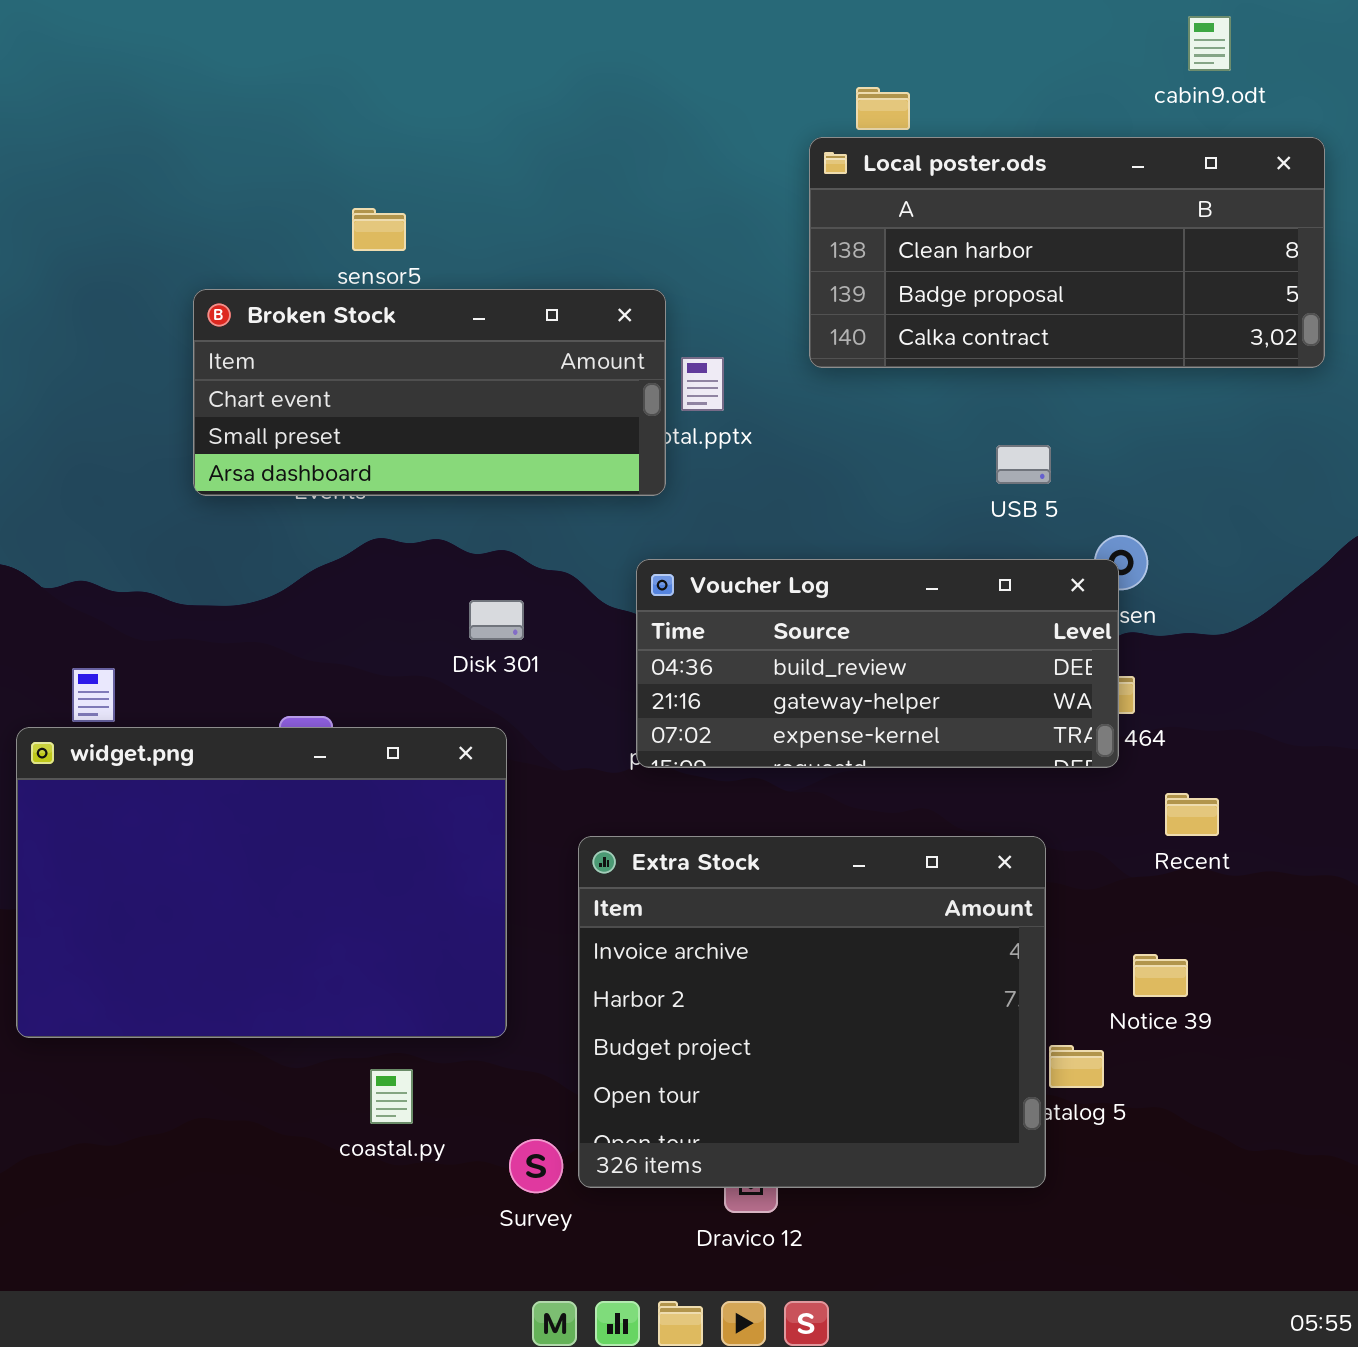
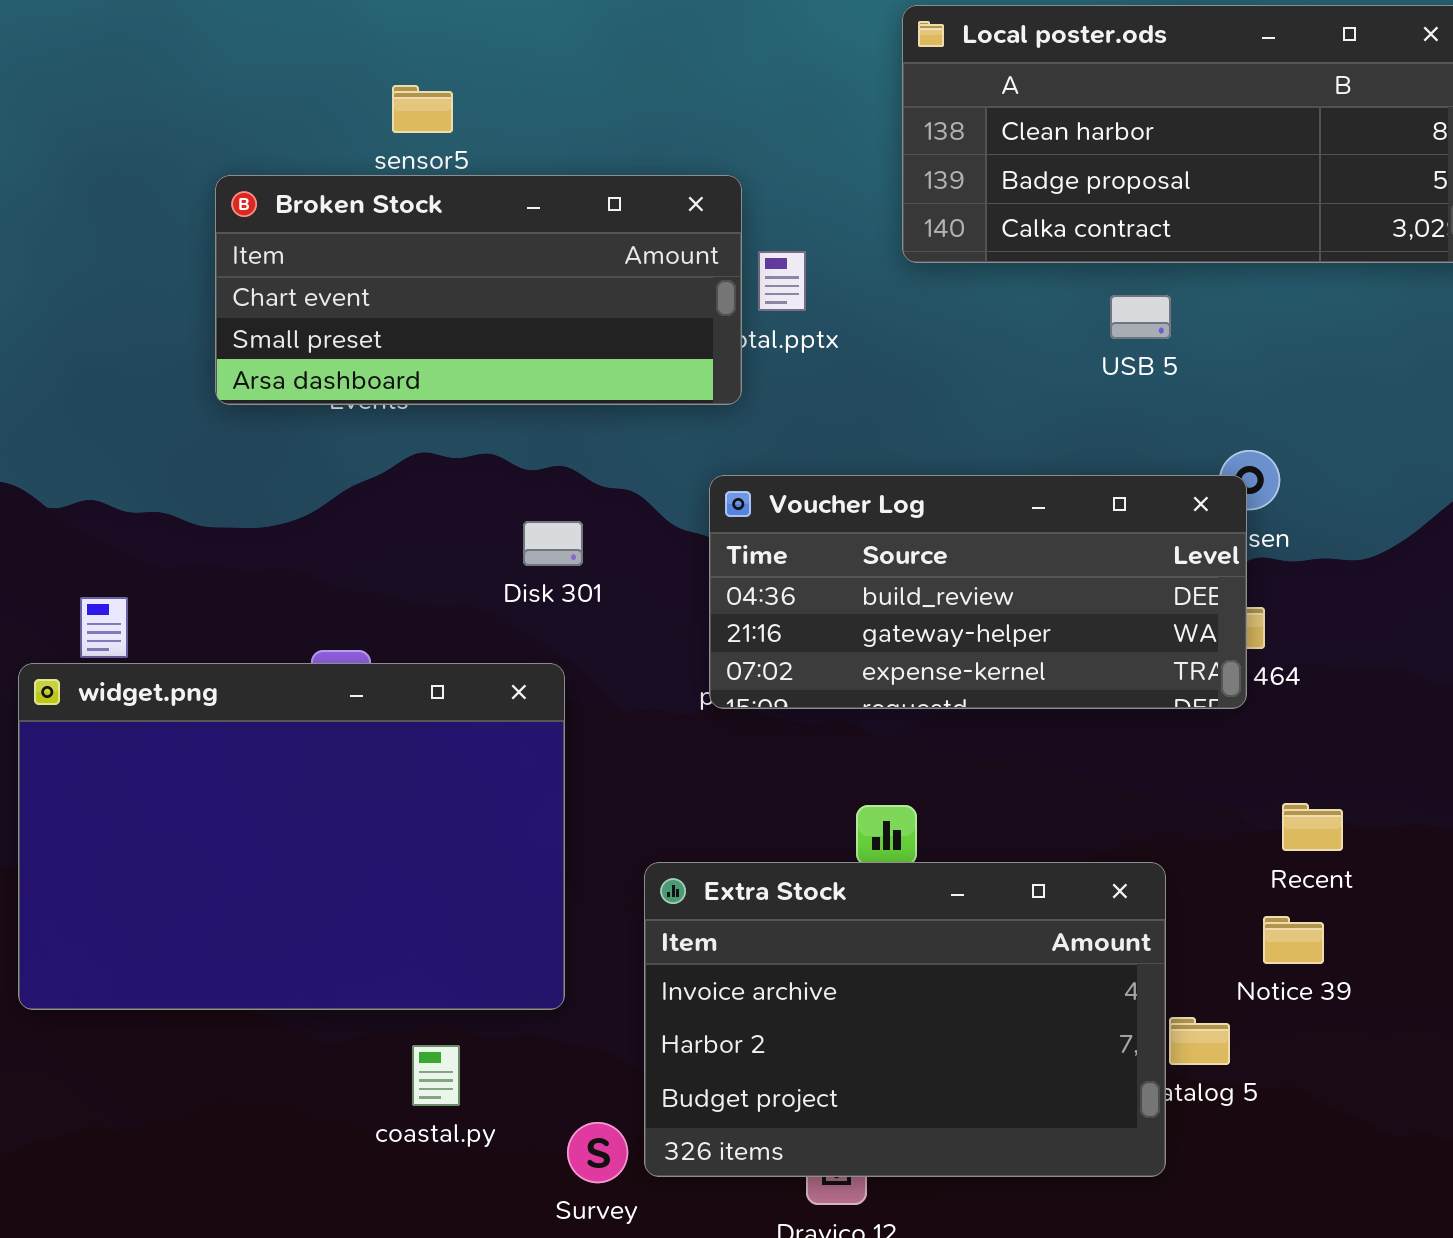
USB 5: [996,445,1051,484] -> [1110,295,1171,339], moved
Recent: [1165,793,1219,836] -> [1282,803,1343,851], moved
Extra Stock: [578,836,1046,1188] -> [644,862,1166,1177], resized

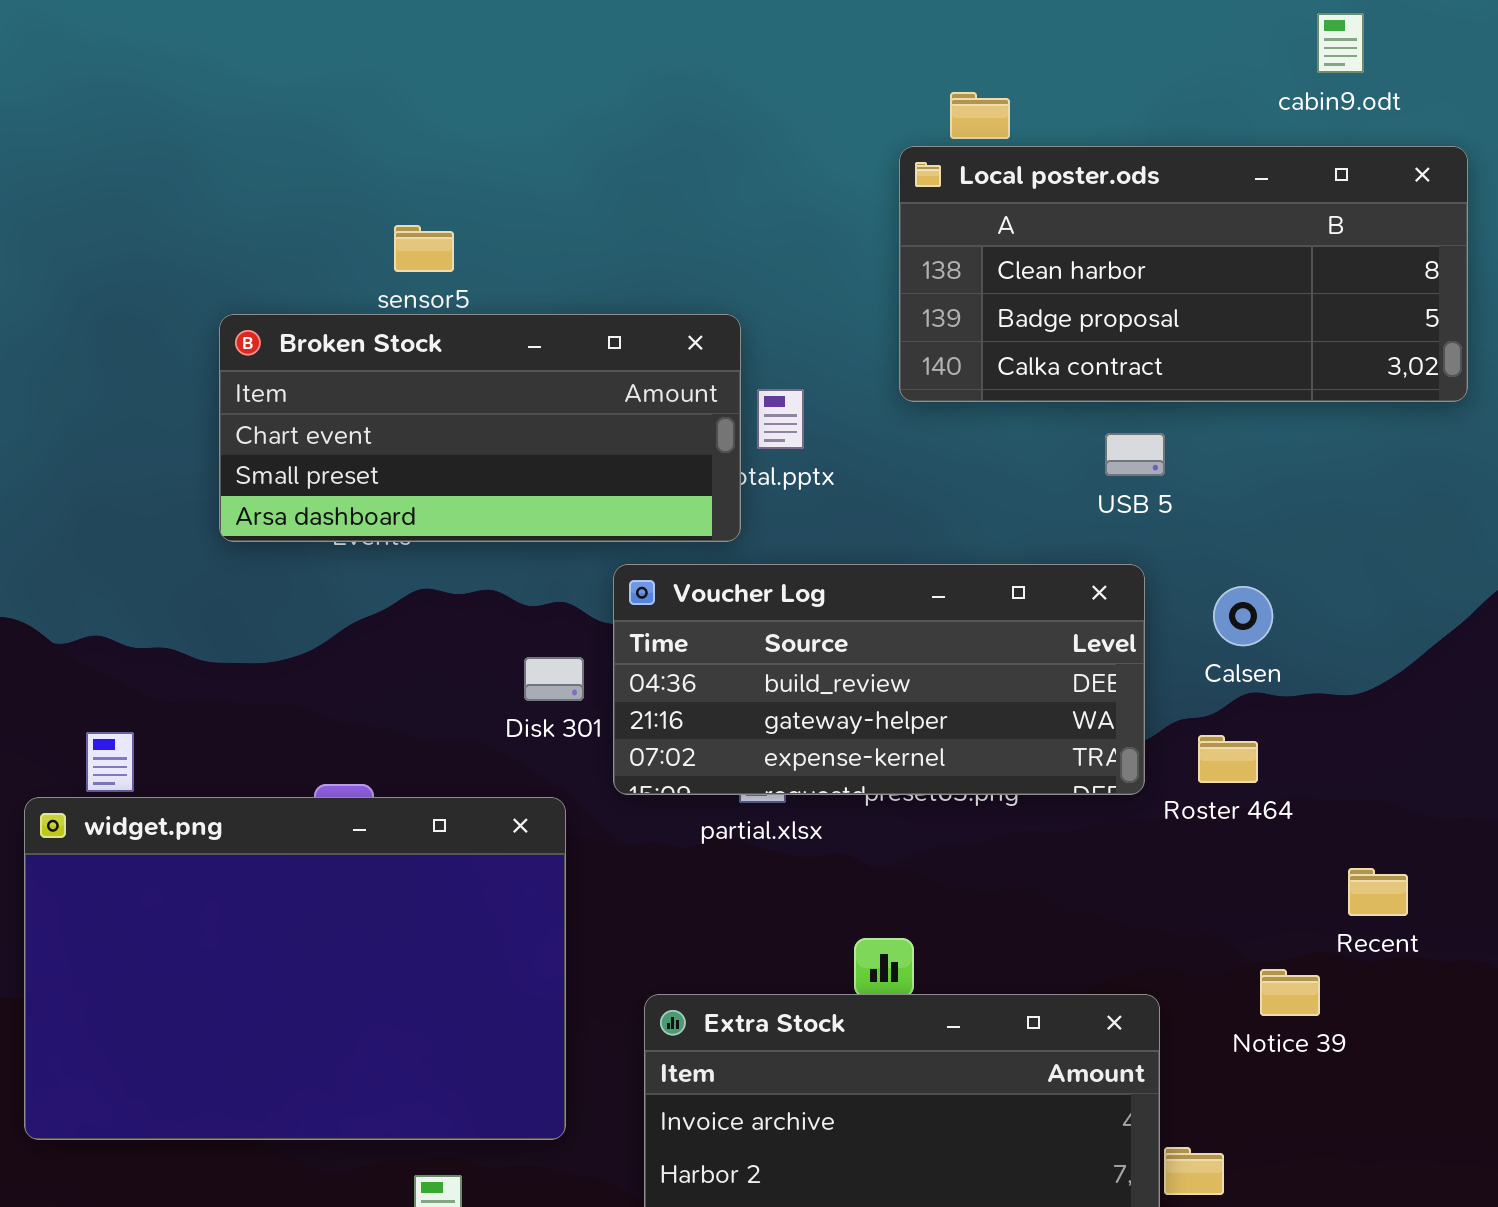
Voucher Log: [709,475,1247,709] -> [613,564,1145,795], moved
Recent: [1282,803,1343,851] -> [1348,868,1408,916], moved
Notice 39: [1263,916,1324,964] -> [1260,969,1320,1016], moved

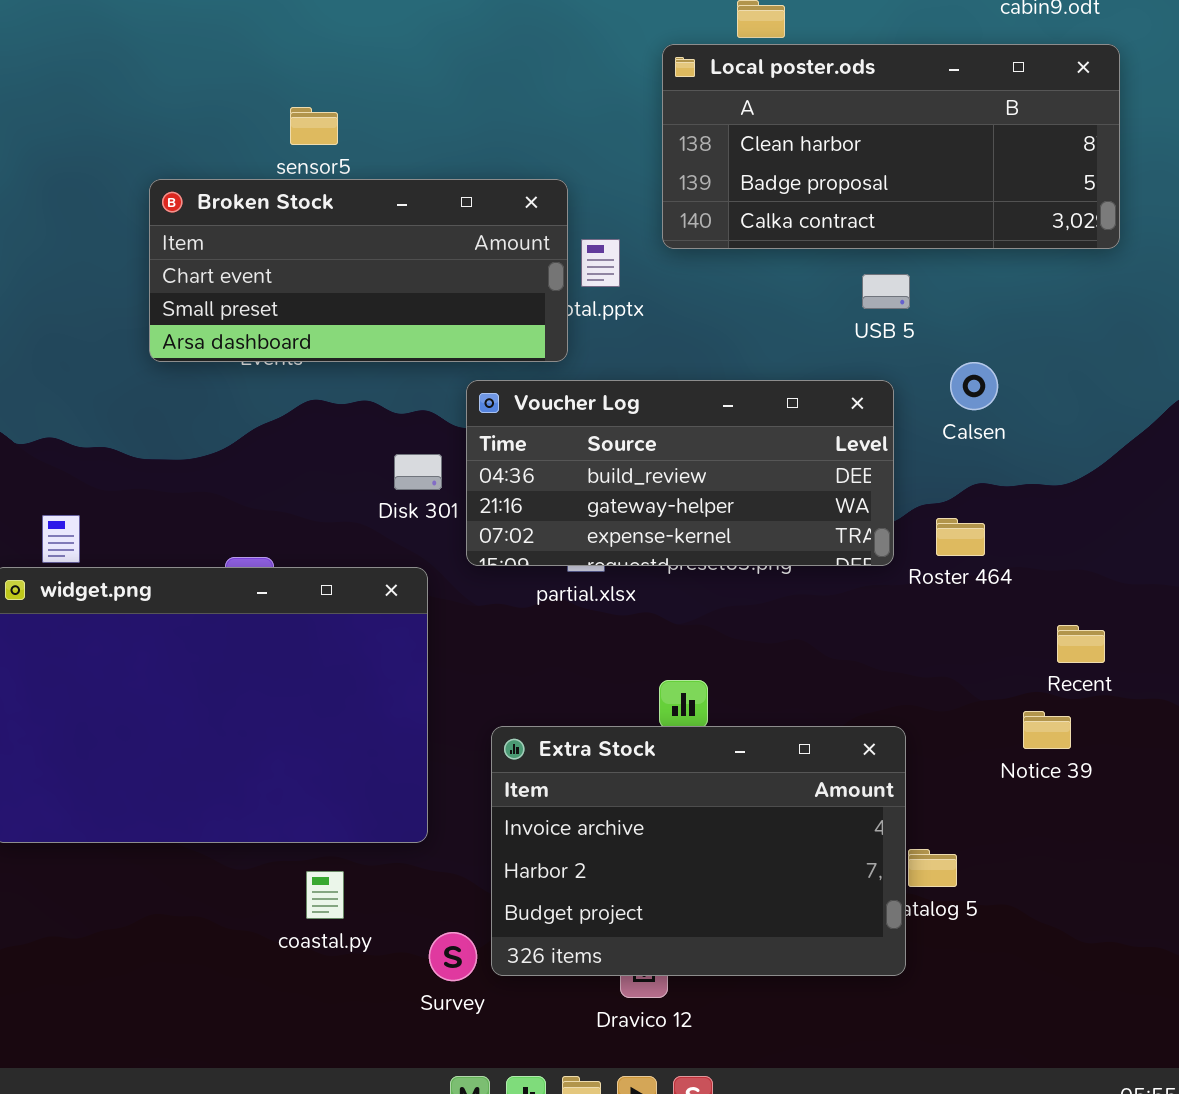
Local poster.ods: [899,146,1468,402] -> [662,44,1120,249], moved
Calsen: [1213,586,1273,646] -> [950,362,998,410], moved
Notice 39: [1260,969,1320,1016] -> [1023,711,1071,749], moved

